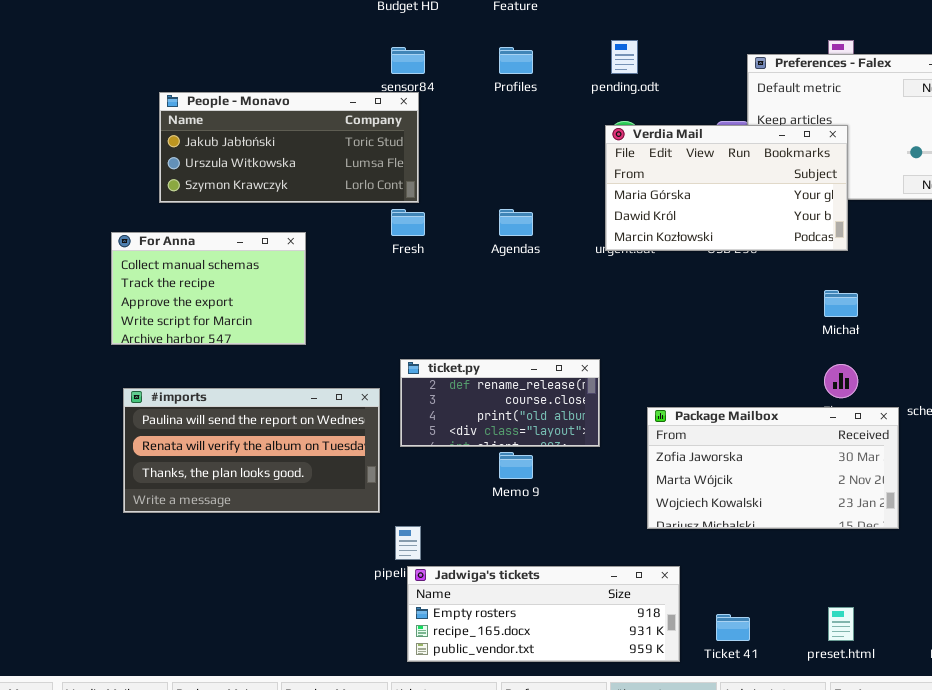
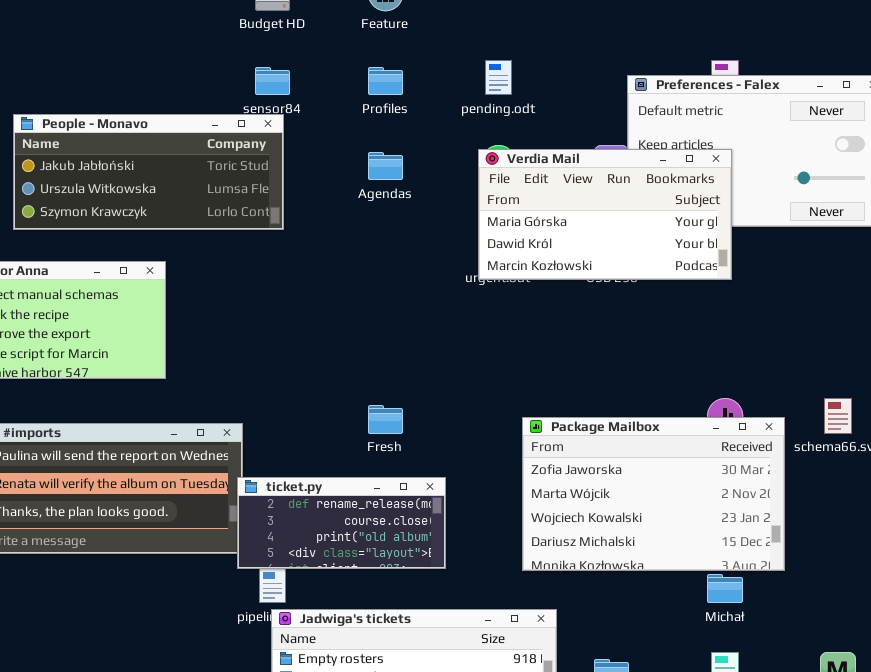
Fresh: [391,209,425,236] -> [368,405,403,434], moved
Agendas: [499,209,533,236] -> [368,152,403,180], moved
Michał: [824,290,858,317] -> [707,574,743,603], moved
ticket.py: [400,359,600,447] -> [237,477,446,569], moved
Package Mailbox: [647,407,899,529] -> [522,417,785,571], resized

